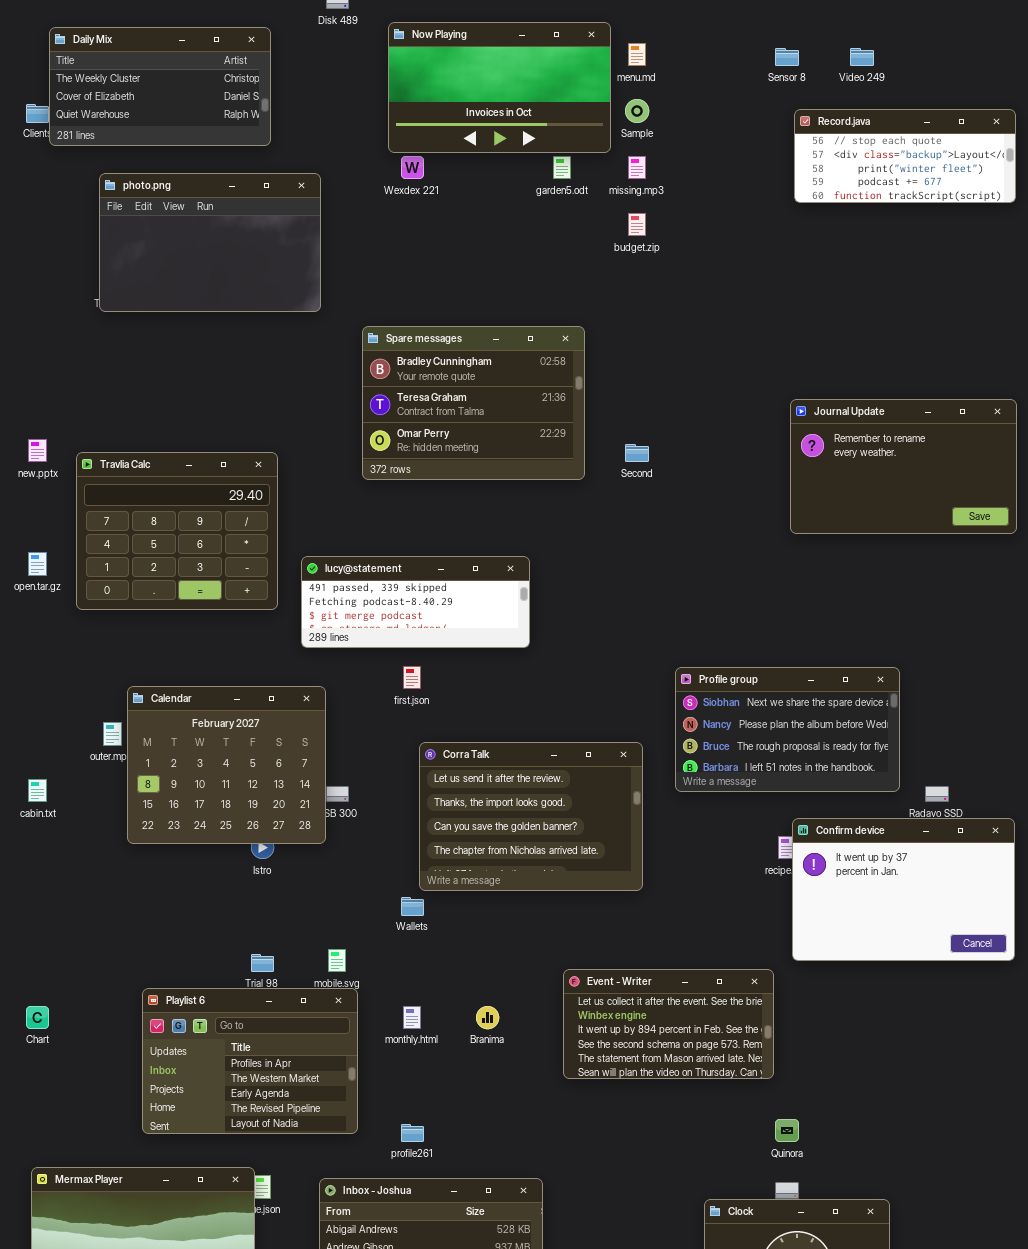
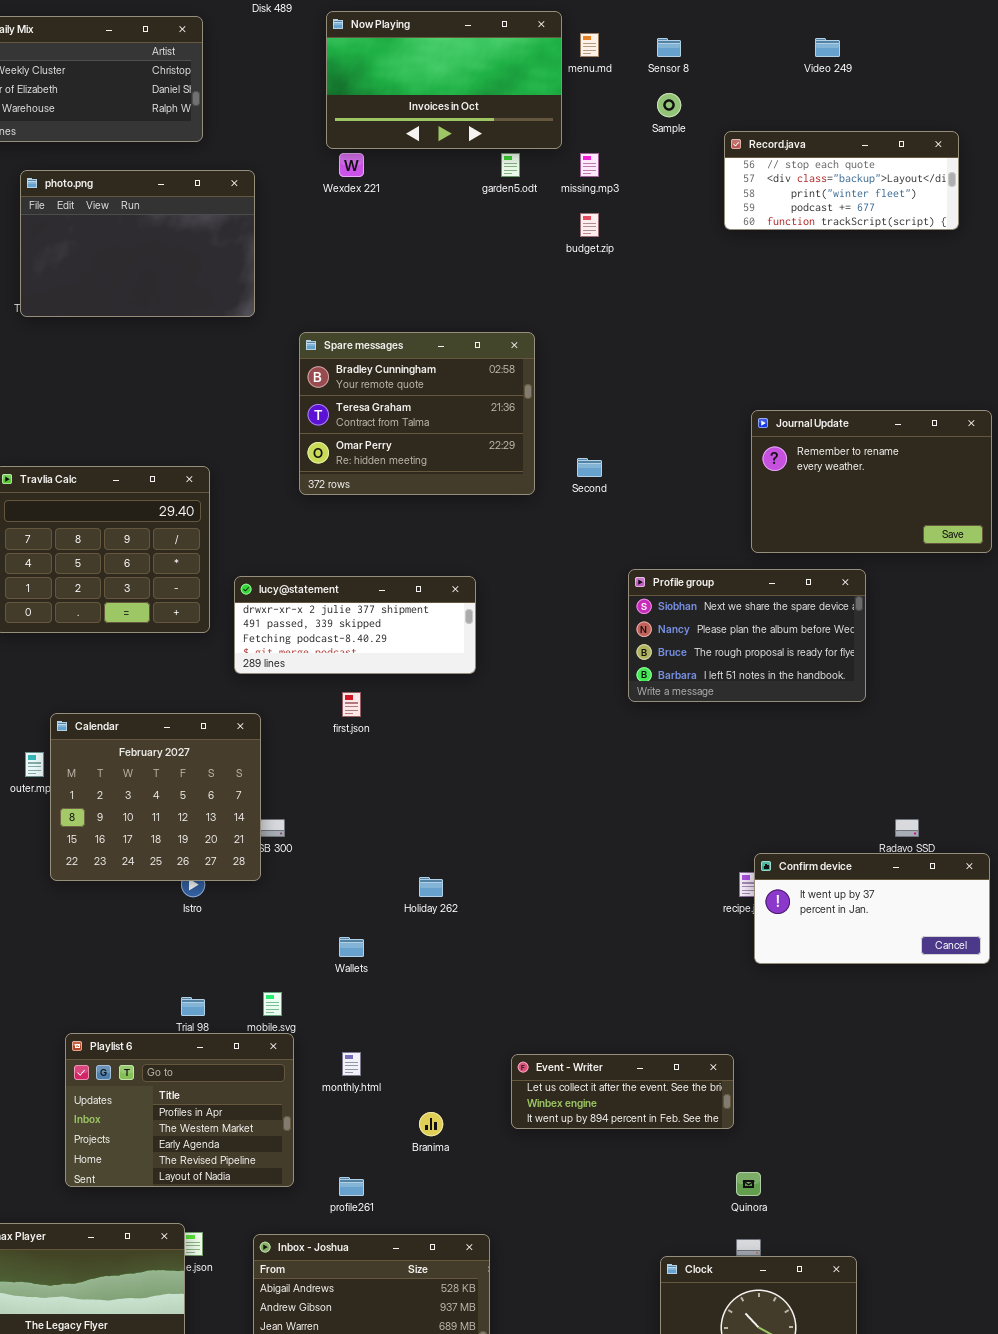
Sensor 8: [775,48,799,66] -> [657,38,681,57], moved
Sample: [625,99,649,123] -> [657,93,681,117], moved
Record.java: [794,109,1016,203] -> [724,131,959,230], moved
lucy@statement: [301,556,530,648] -> [234,576,476,674], scrolled up 1 row
Profile group: [675,667,900,792] -> [628,569,866,702], moved
Corra Talk: [419,742,643,891] -> none, closed
Confirm device: [792,818,1015,961] -> [754,853,990,964], resized
Event - Writer: [563,969,774,1079] -> [511,1054,734,1129], resized
Branima: [476,1006,499,1029] -> [419,1112,443,1136], moved

